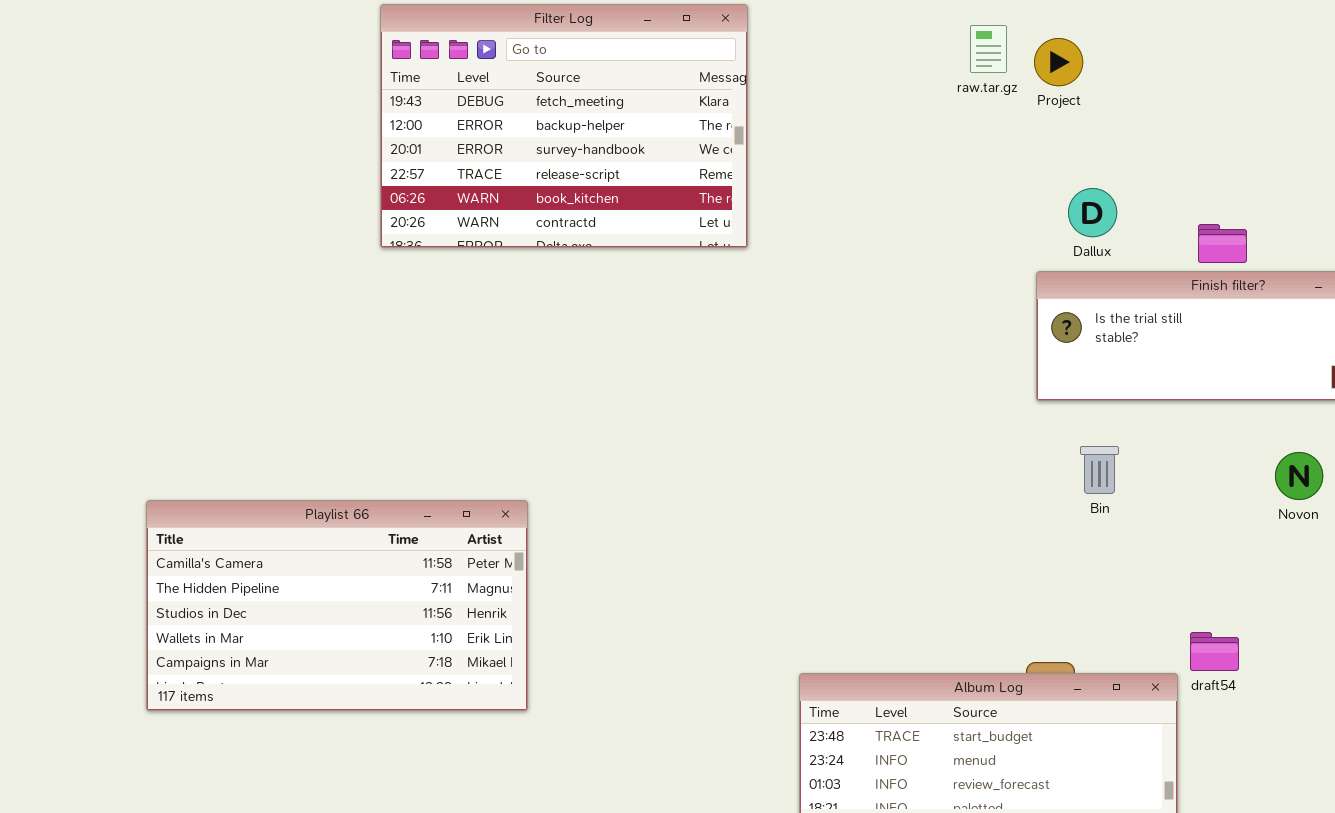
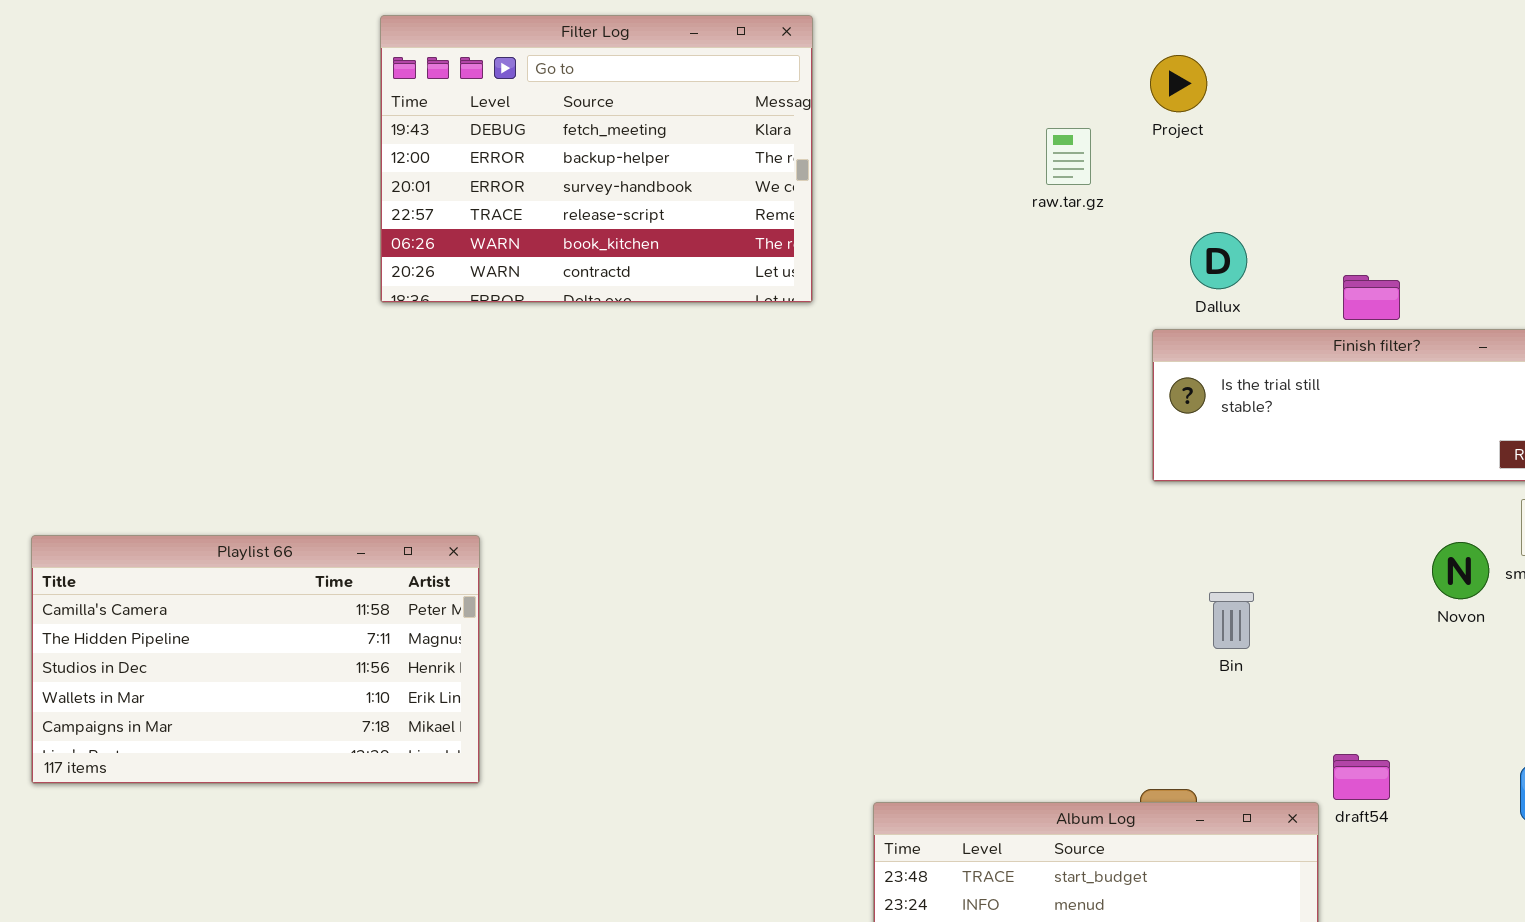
raw.tar.gz: [970,25,1007,73] -> [1046,128,1091,185], moved
Bin: [1080,446,1119,494] -> [1209,592,1254,649], moved
Playlist 66: [146,500,528,711] -> [31,535,480,784], moved

